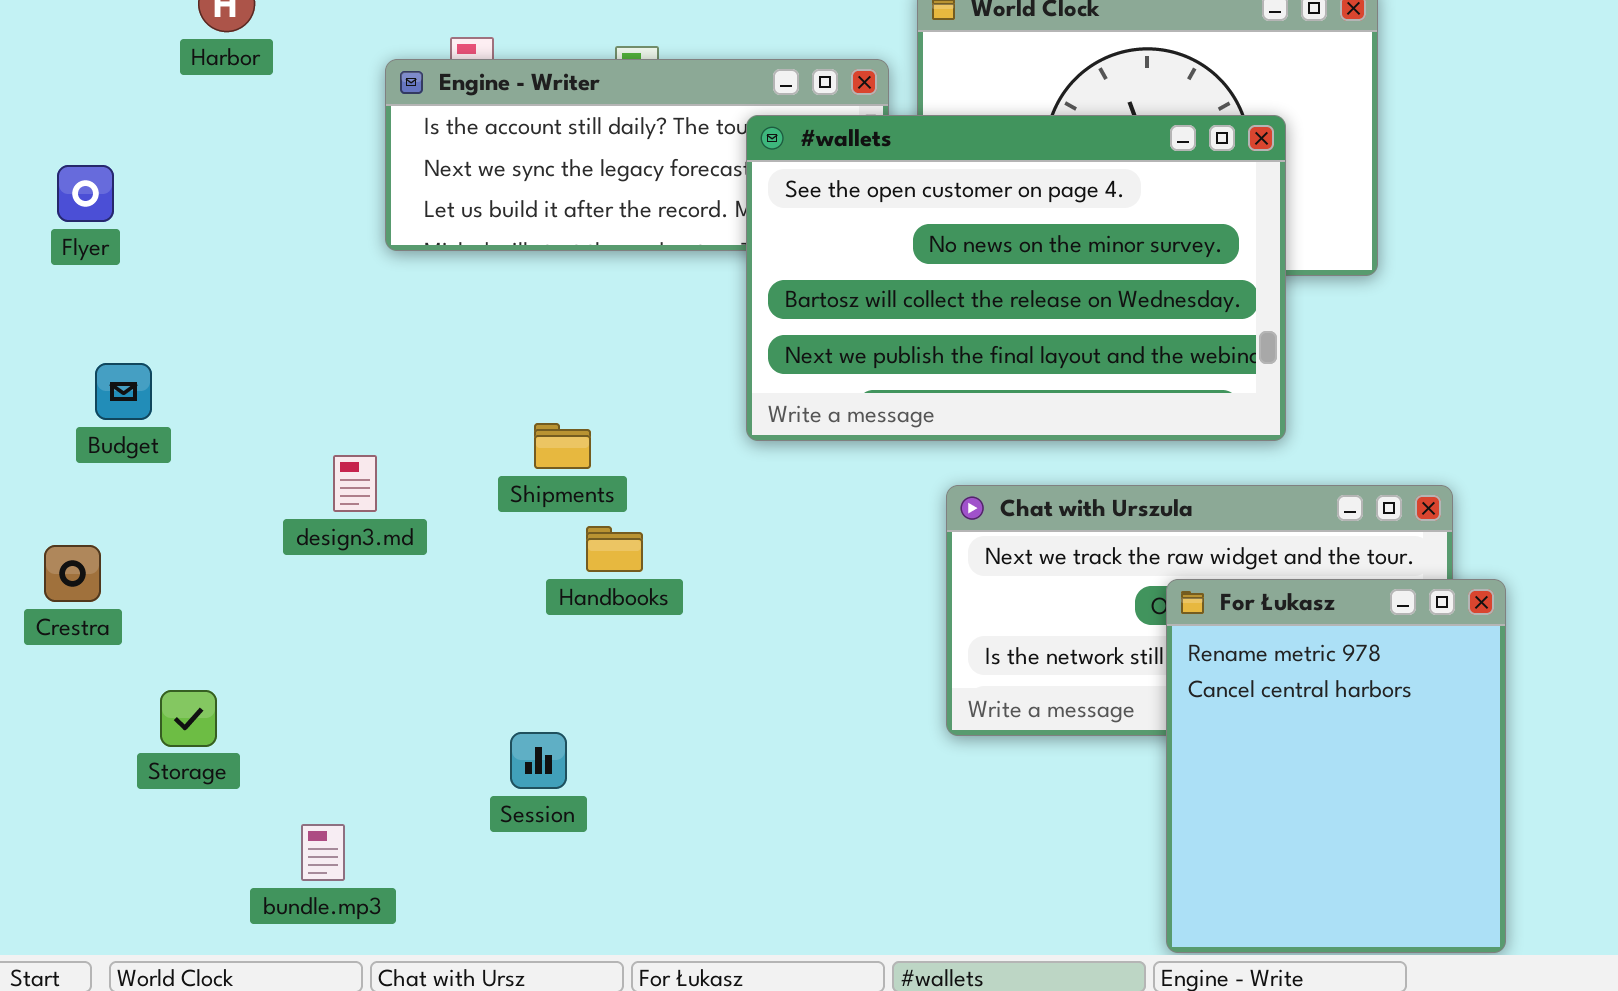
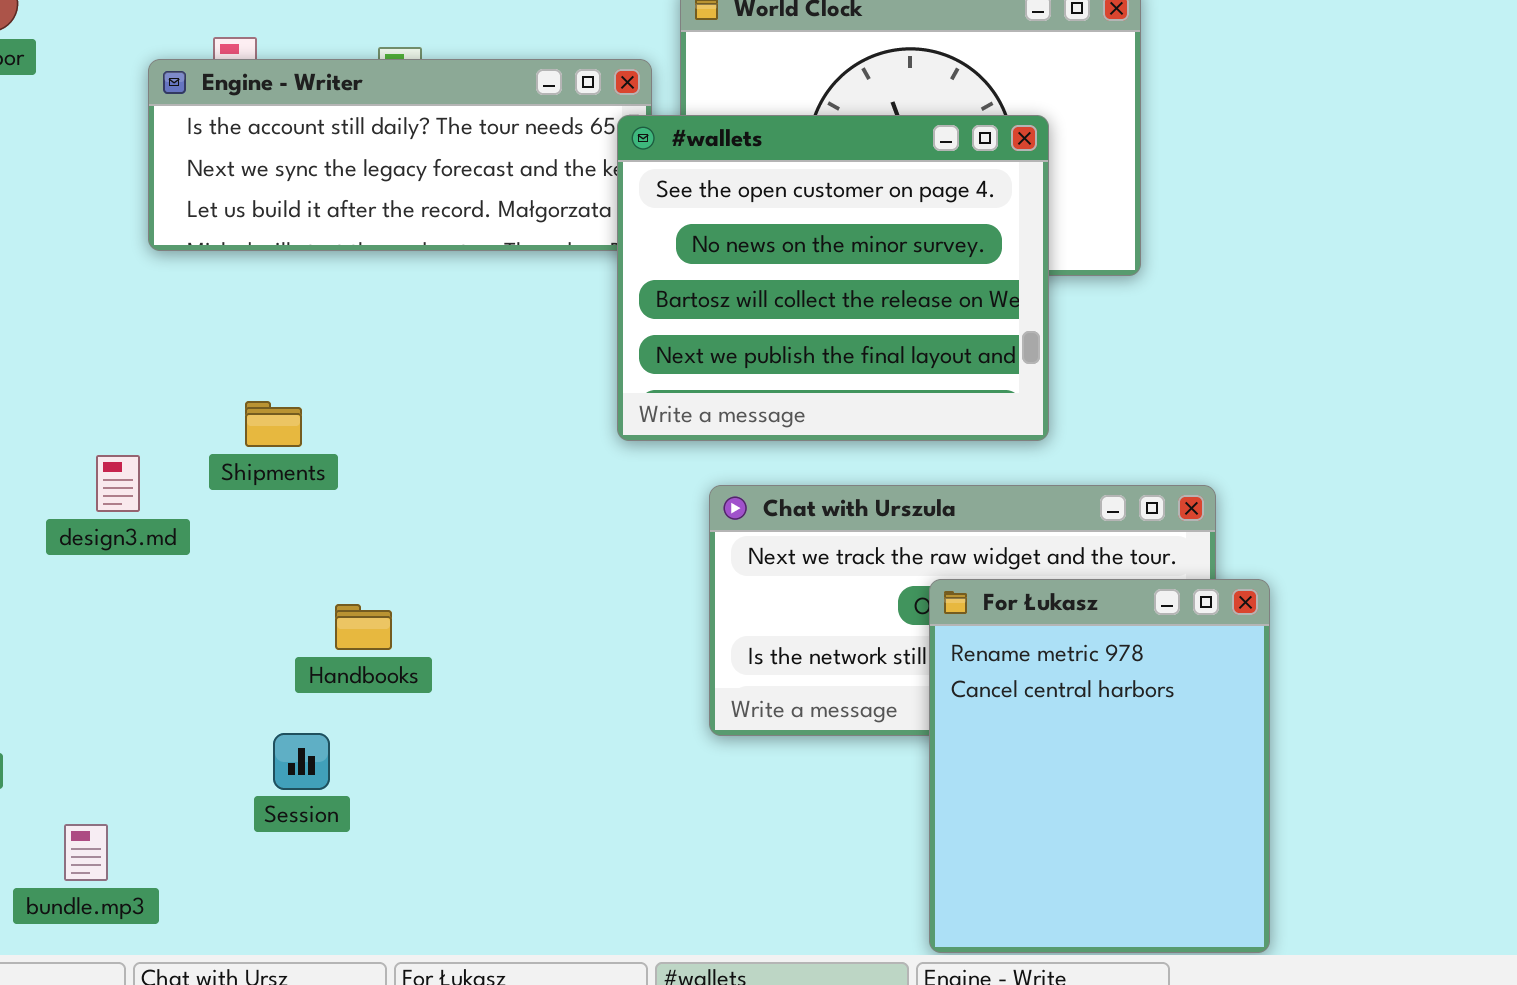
#wallets: [746,115,1286,441] -> [617,115,1049,441], resized
Shipments: [534,423,591,469] -> [245,401,302,447], moved
Handbooks: [586,526,643,572] -> [335,604,392,650], moved

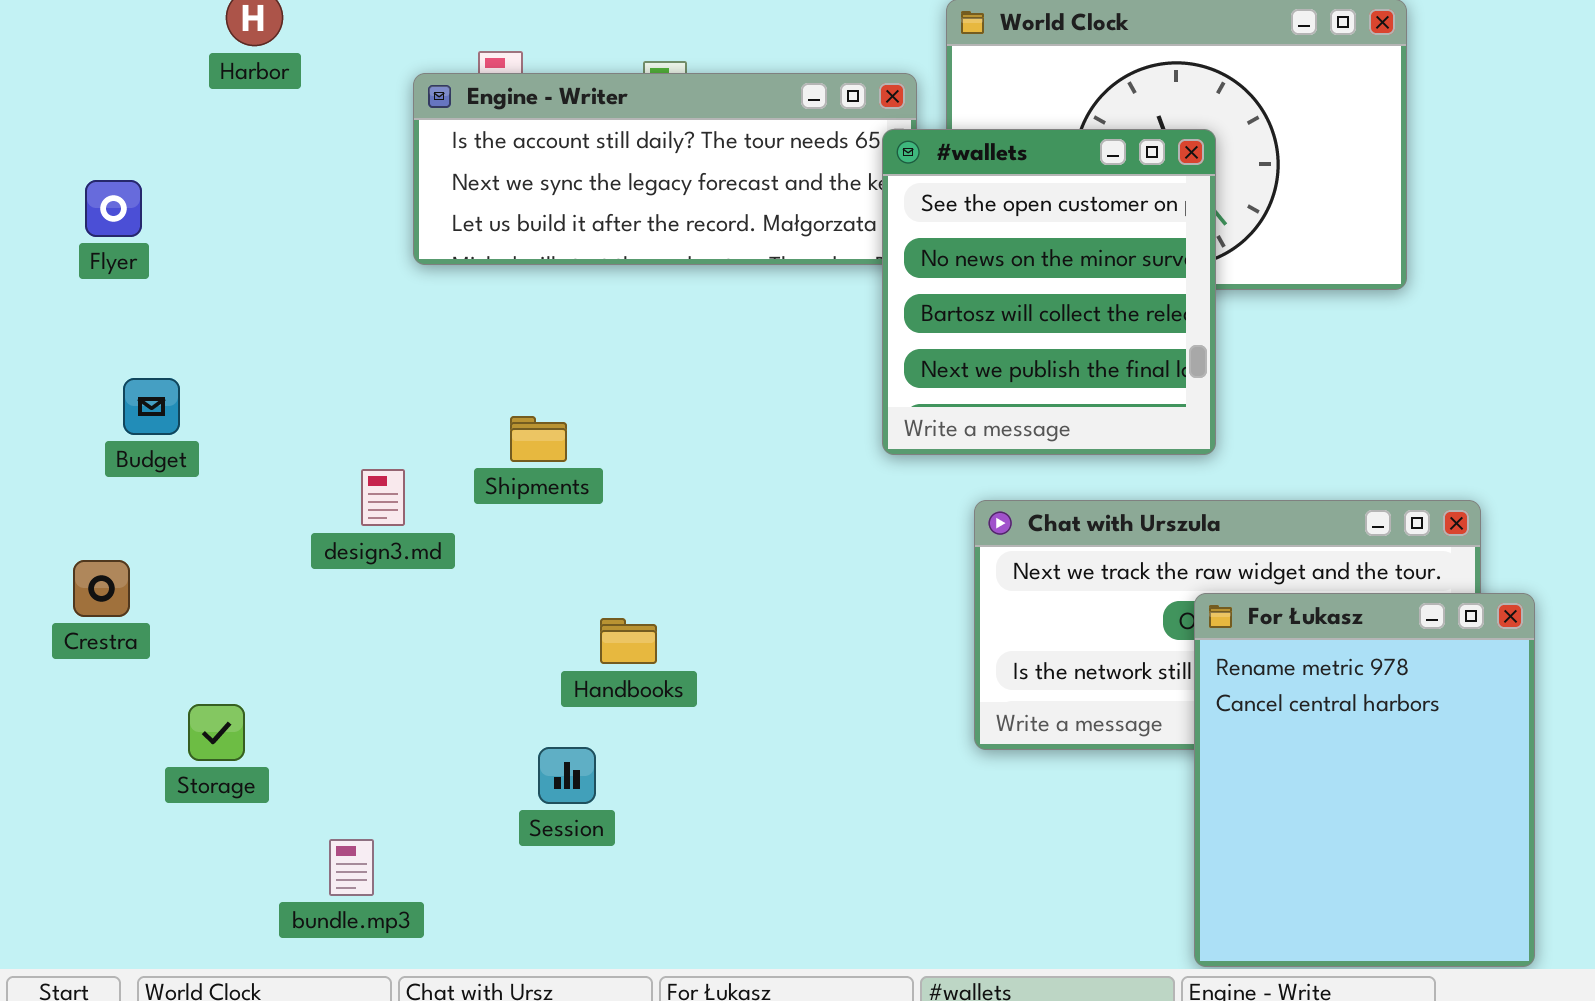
#wallets: [617,115,1049,441] -> [882,129,1216,455], resized

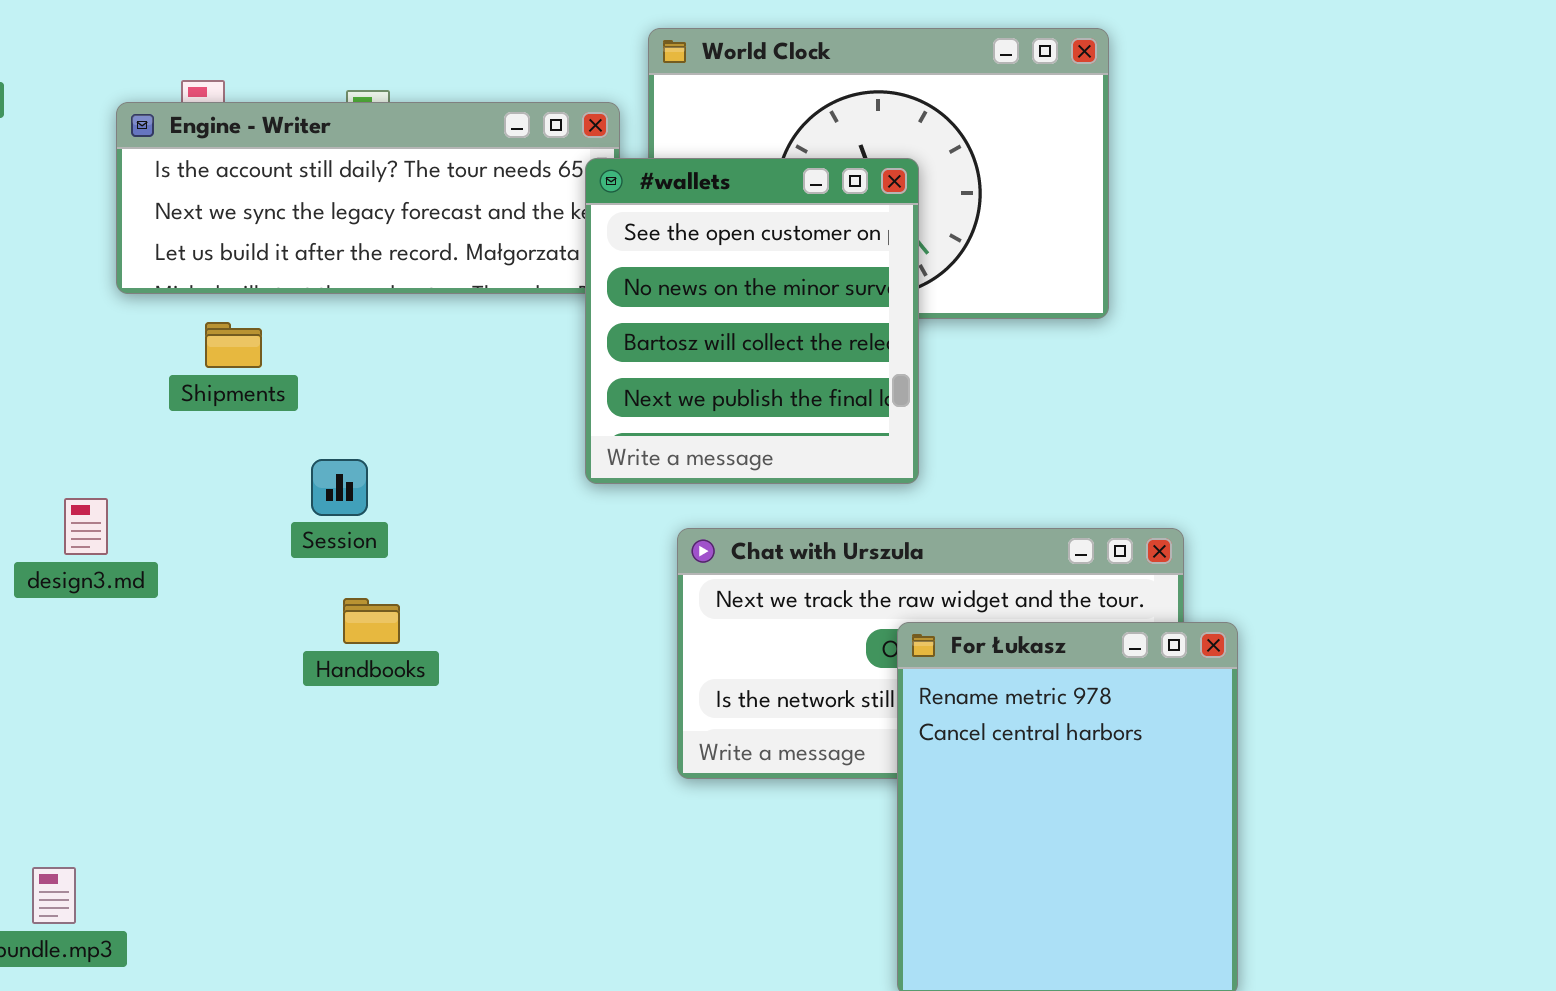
Shipments: [510,416,567,462] -> [205,322,262,368], moved
Handbooks: [600,618,657,664] -> [343,598,400,644], moved
Session: [538,747,596,804] -> [311,459,368,516], moved

